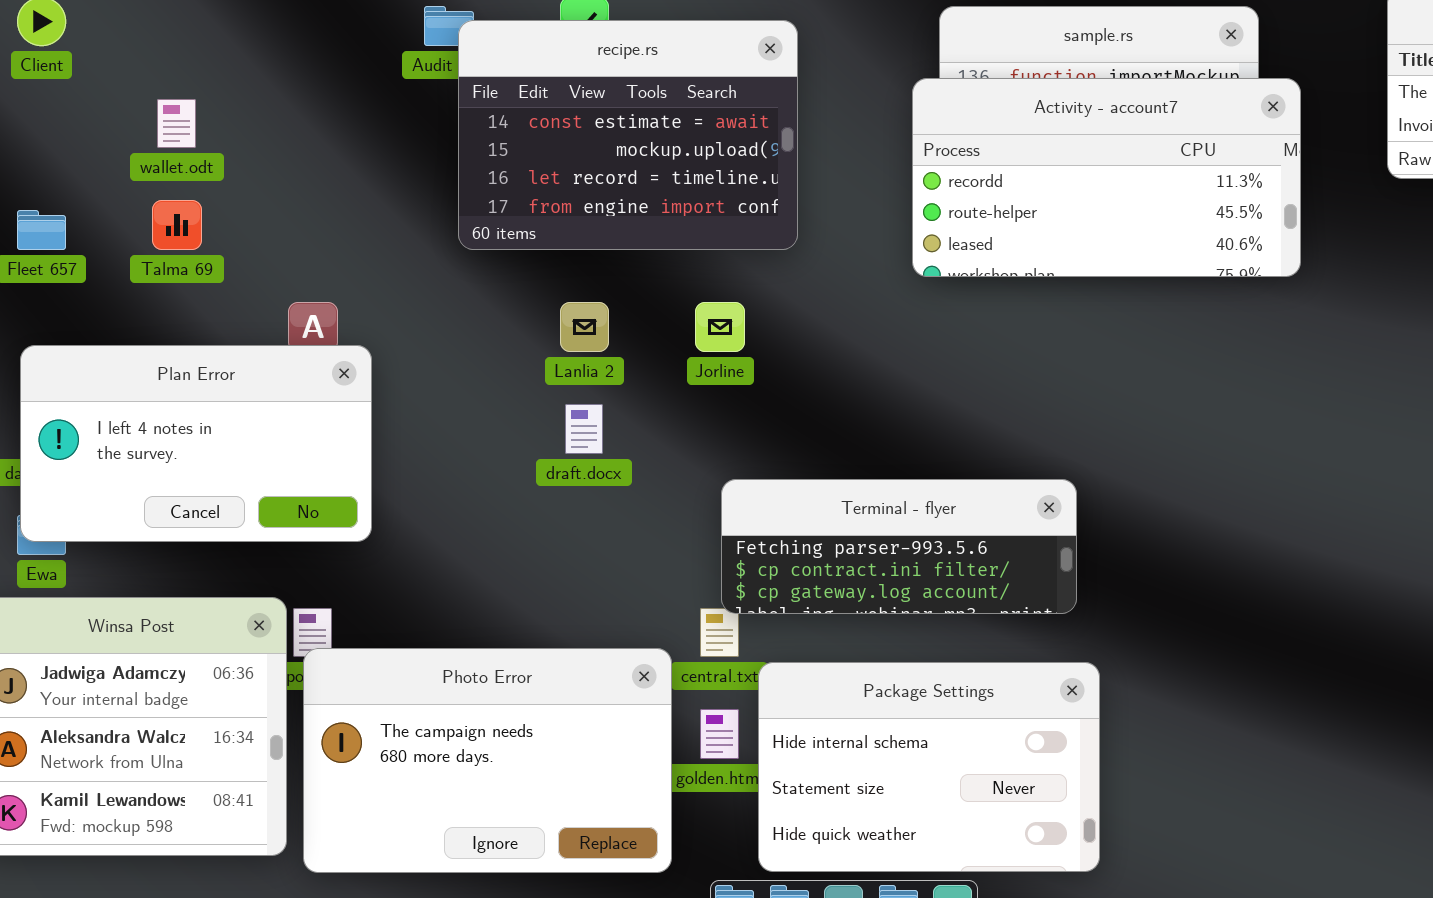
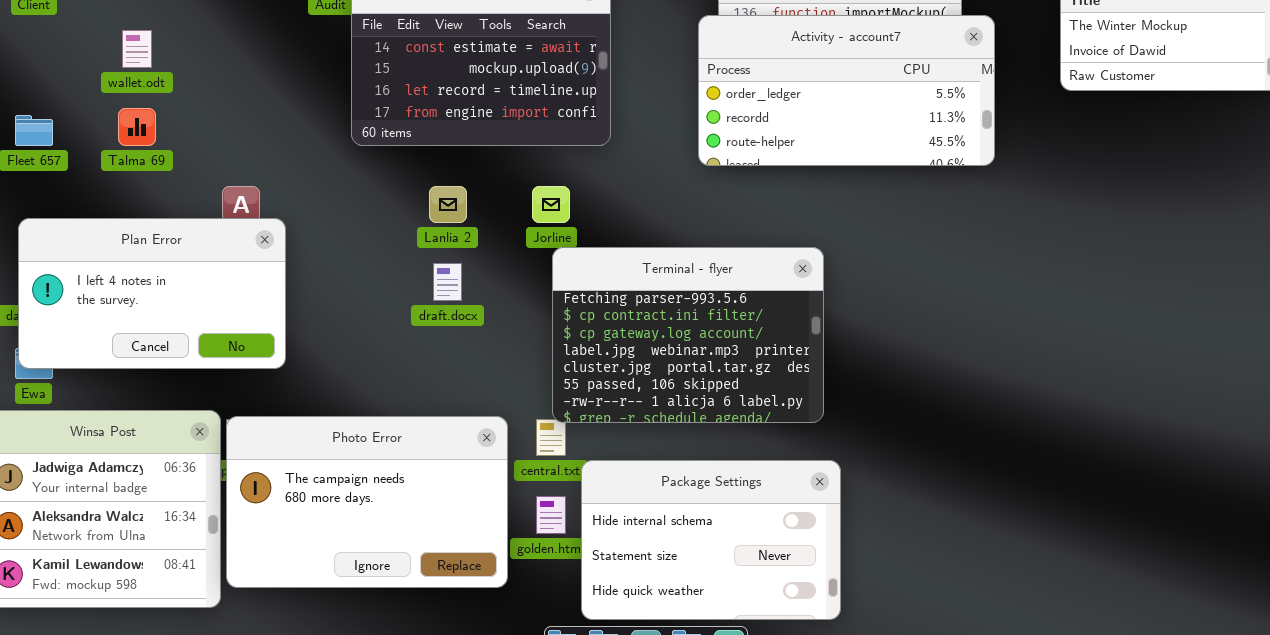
Activity - account7: [912,78,1301,277] -> [698,15,995,166], scrolled up 1 row
Terminal - flyer: [721,479,1077,614] -> [552,247,824,423], resized
Photo Error: [303,648,672,873] -> [226,416,508,588], moved

